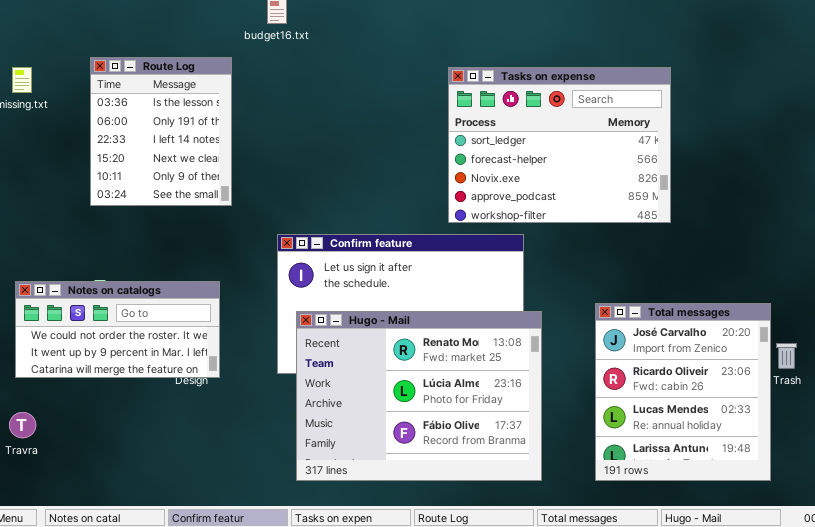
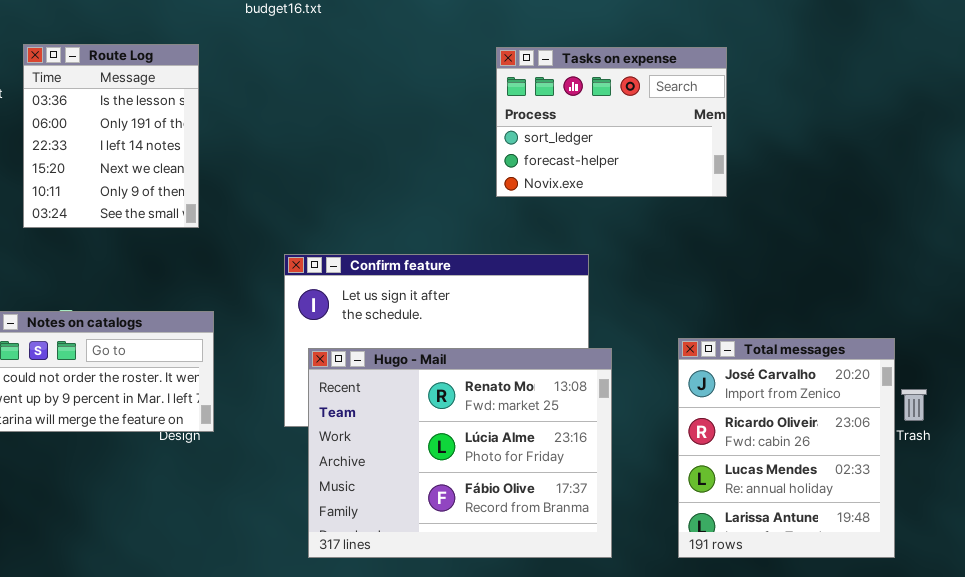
Route Log: [90,57,232,206] -> [23,44,199,228], moved
Tasks on expense: [448,67,671,223] -> [496,47,727,197], resized

